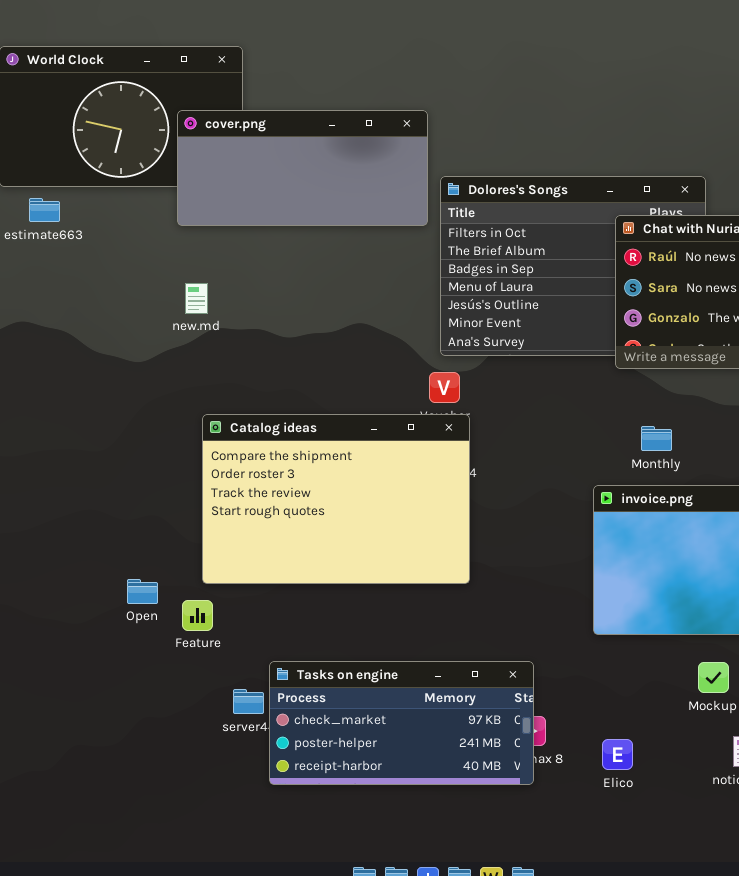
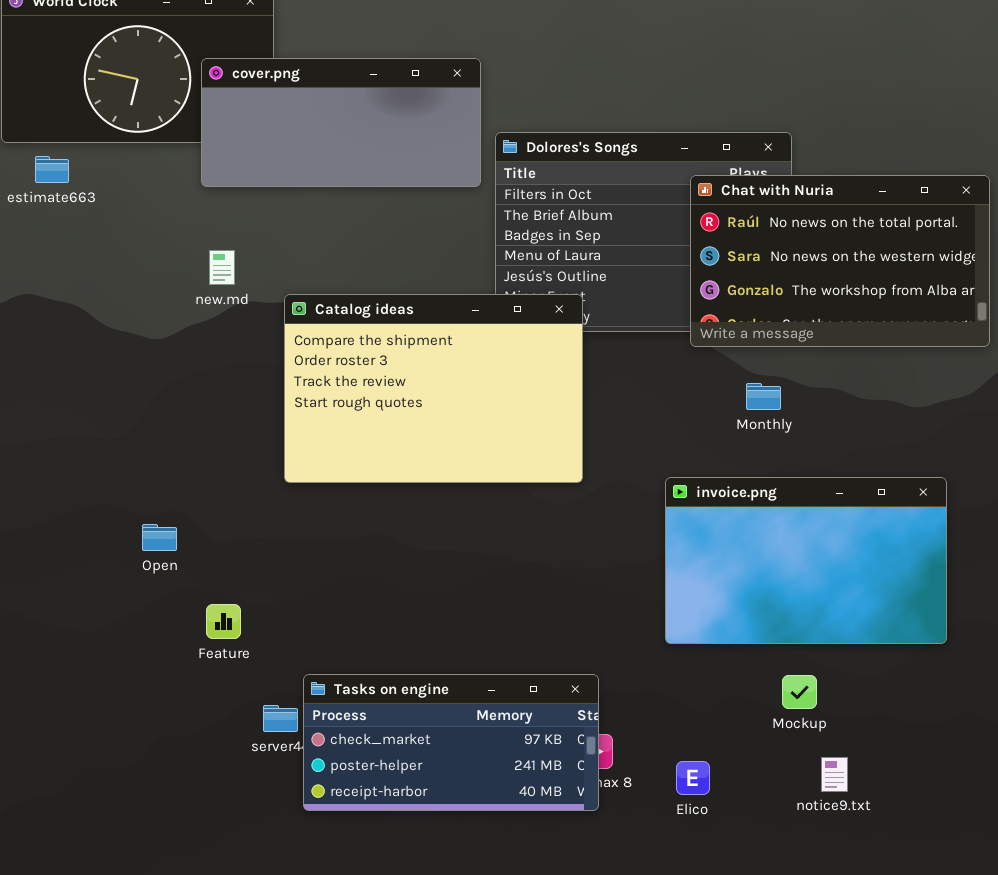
Catalog ideas: [202,414,470,584] -> [284,294,583,483], moved
Monthly: [641,426,672,451] -> [746,383,781,410], moved
Open: [127,579,158,604] -> [142,524,177,551], moved

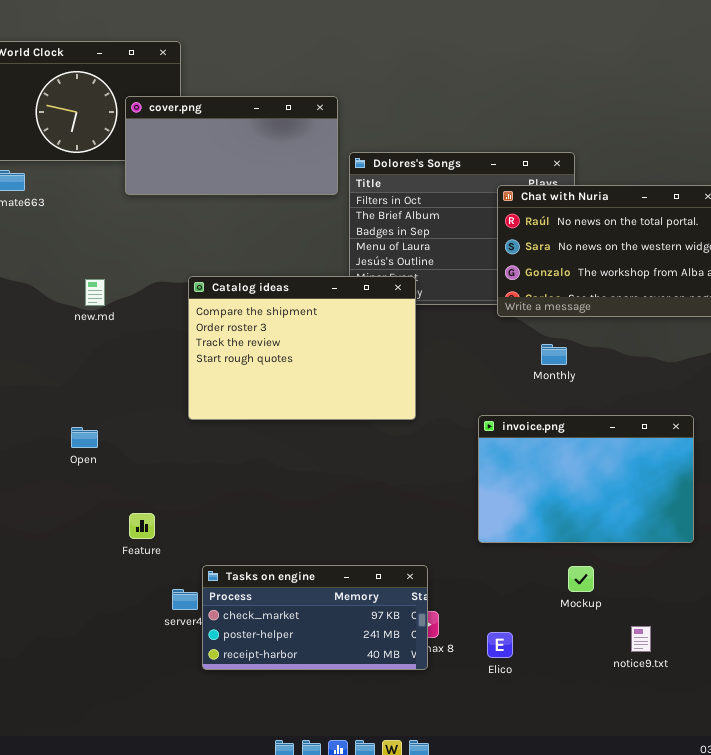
new.md: [209,250,235,285] -> [85,279,105,306], moved
Open: [142,524,177,551] -> [71,427,98,448], moved
notice9.txt: [821,757,848,792] -> [631,626,651,652], moved

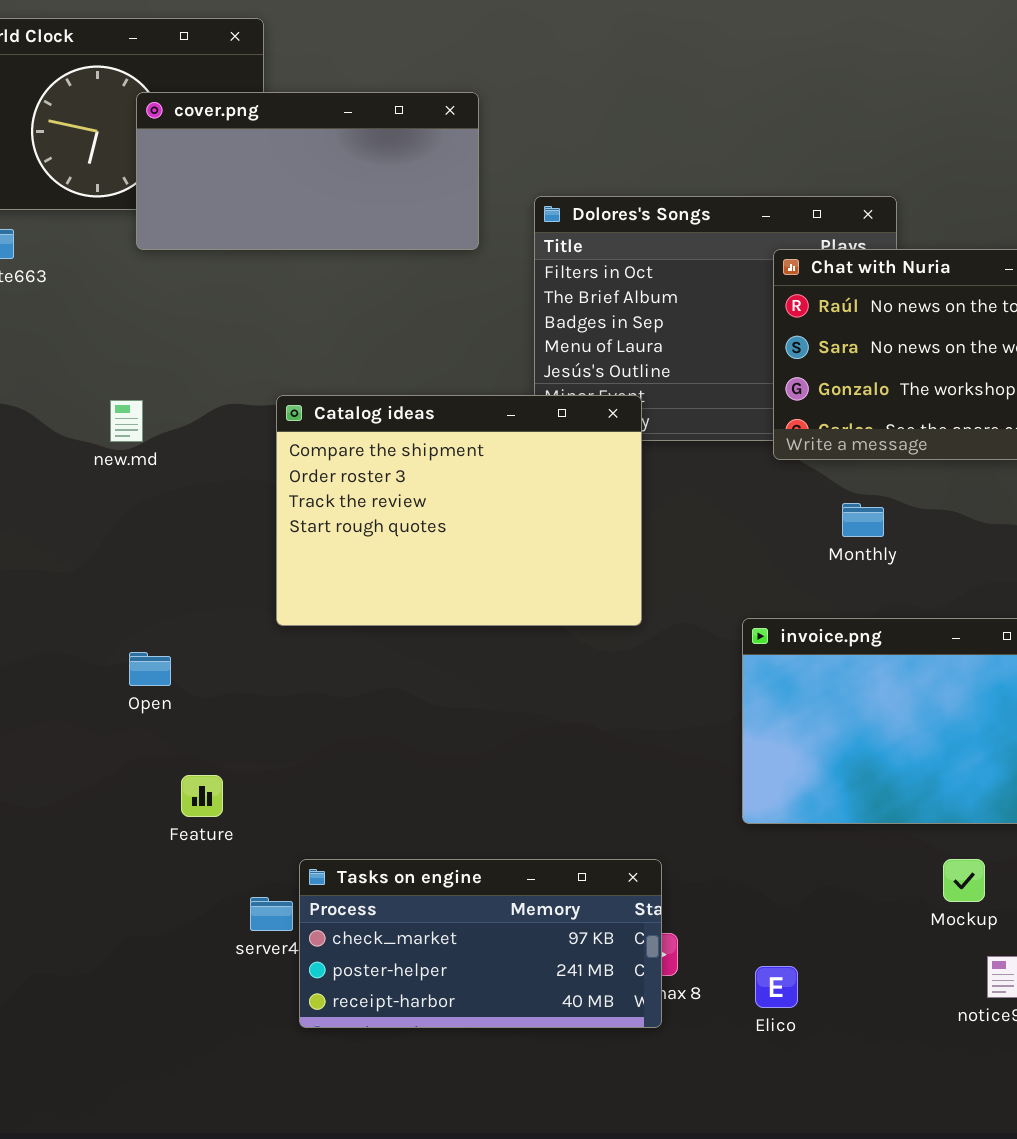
cover.png: [125,96,338,195] -> [136,92,479,250], moved
Open: [71,427,98,448] -> [129,652,171,686], moved
Mockup: [568,566,594,592] -> [943,859,985,902], moved

